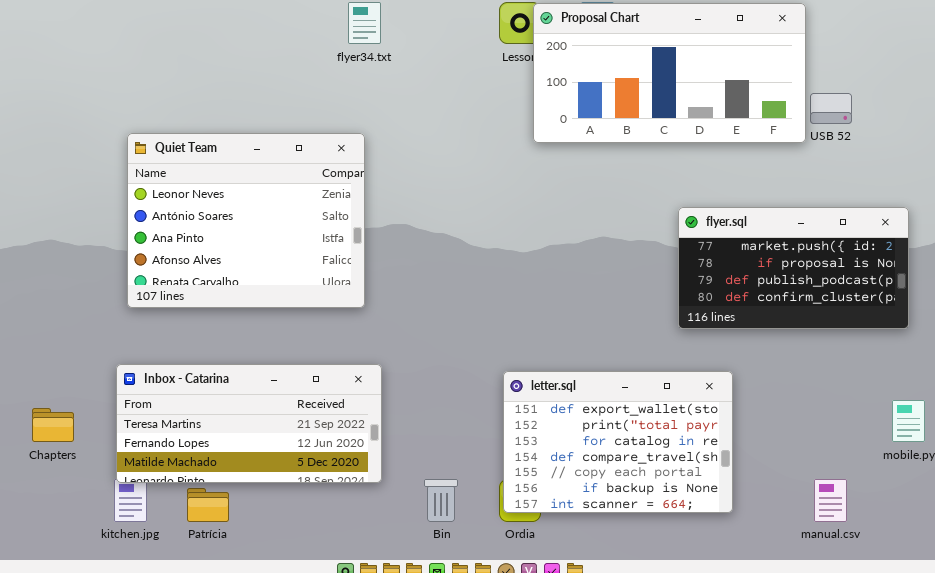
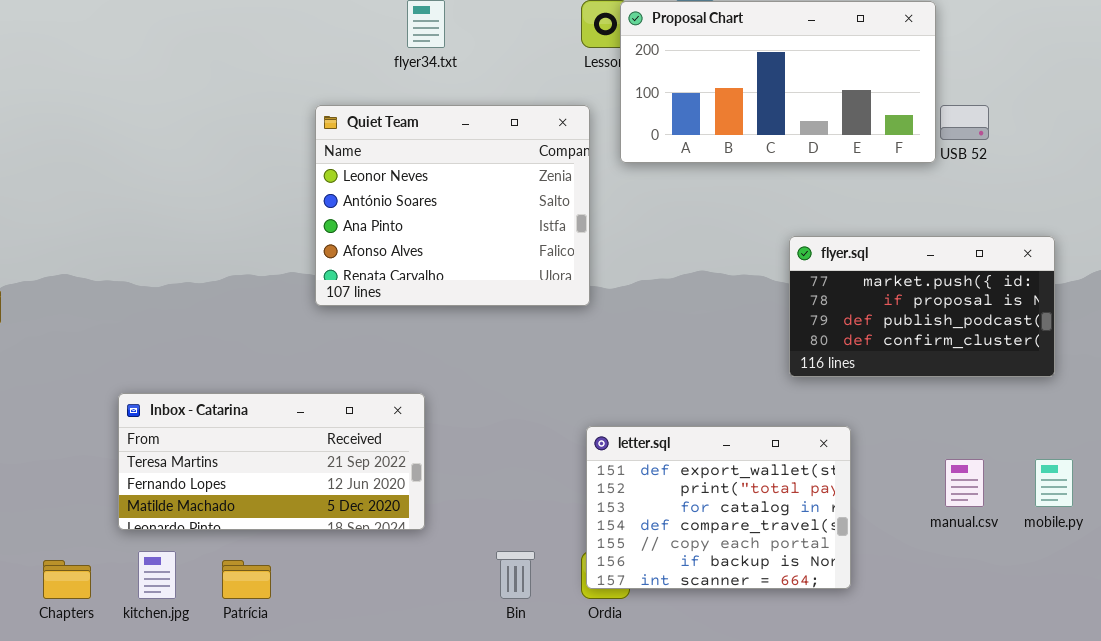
Quiet Team: [127,133,365,308] -> [315,105,590,306], moved
Inbox - Catarina: [116,364,382,483] -> [118,393,425,530], moved
Chapters: [32,408,74,442] -> [43,560,91,599], moved
manual.csv: [814,479,847,522] -> [945,459,984,507], moved

